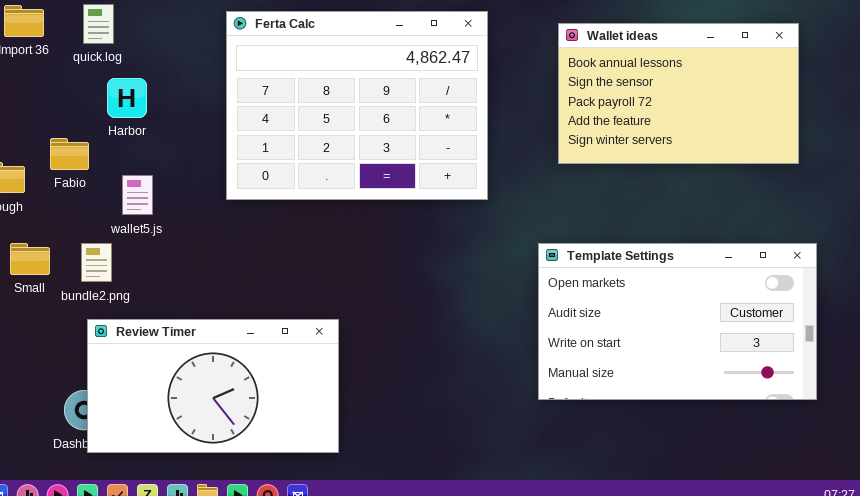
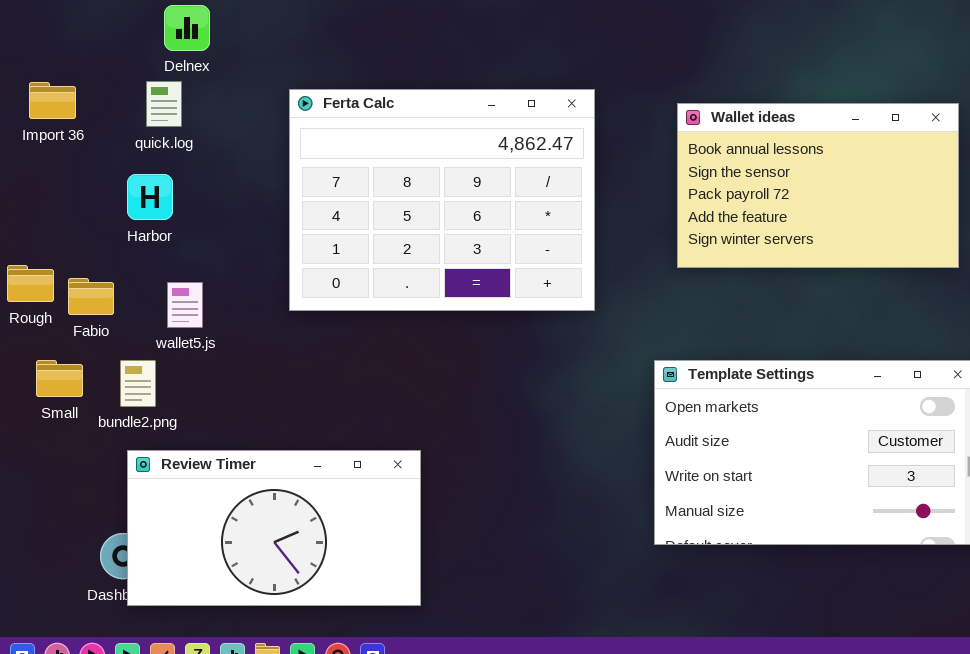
quick.log: [83,4,114,44] -> [146,81,182,127], moved
Harbor: [107,78,147,118] -> [127,174,173,220], moved
Fabio: [50,138,89,170] -> [68,278,114,315], moved

